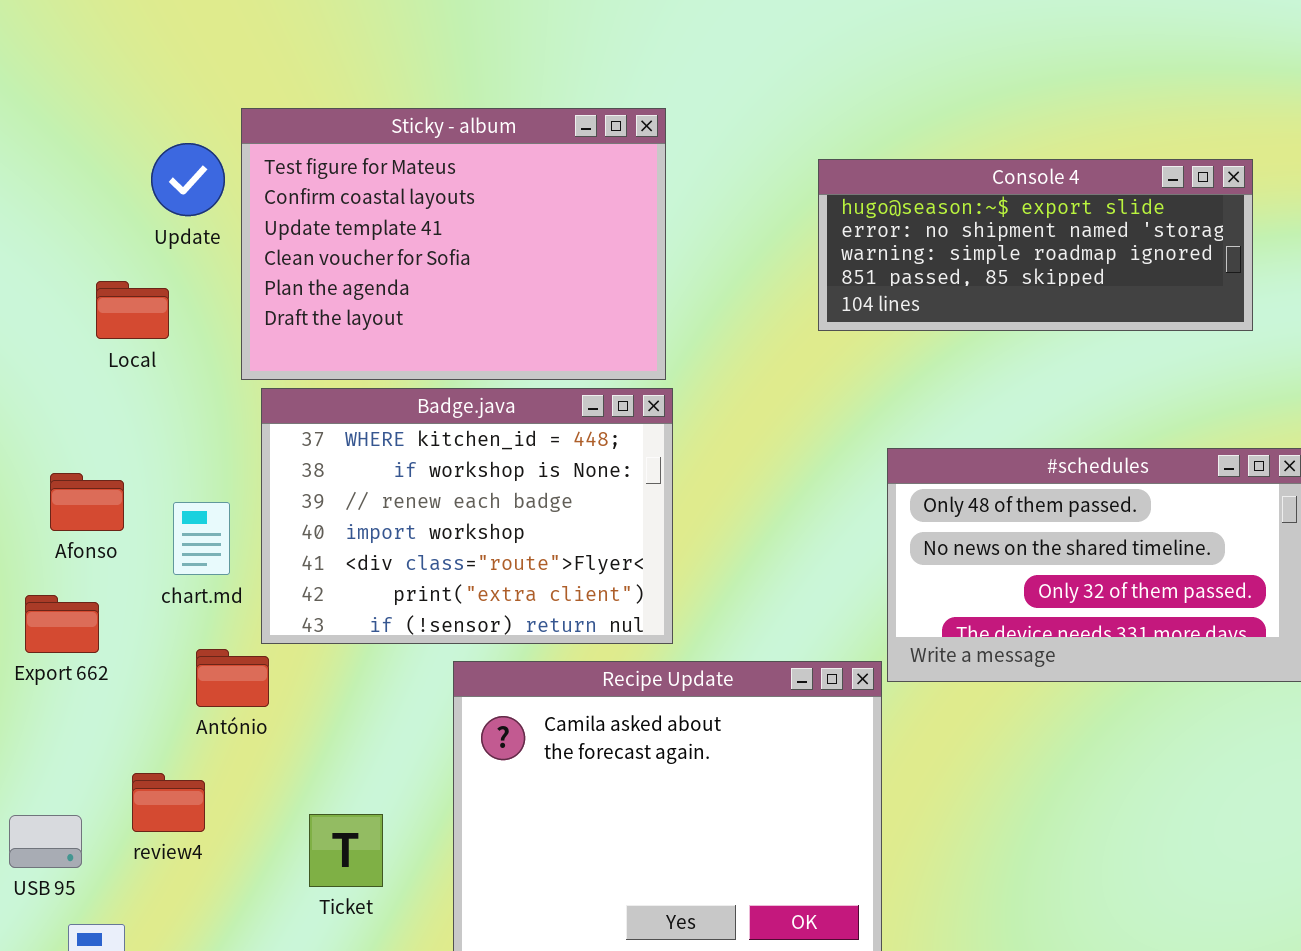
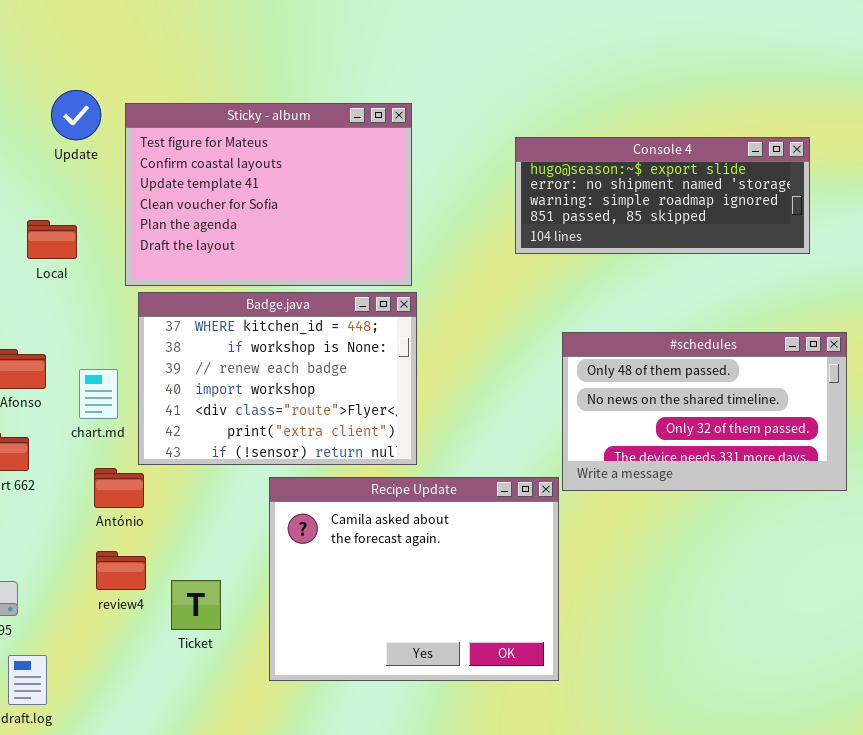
Update: [151,143,225,216] -> [51,90,101,140], moved
review4: [132,773,205,832] -> [96,551,146,590], moved

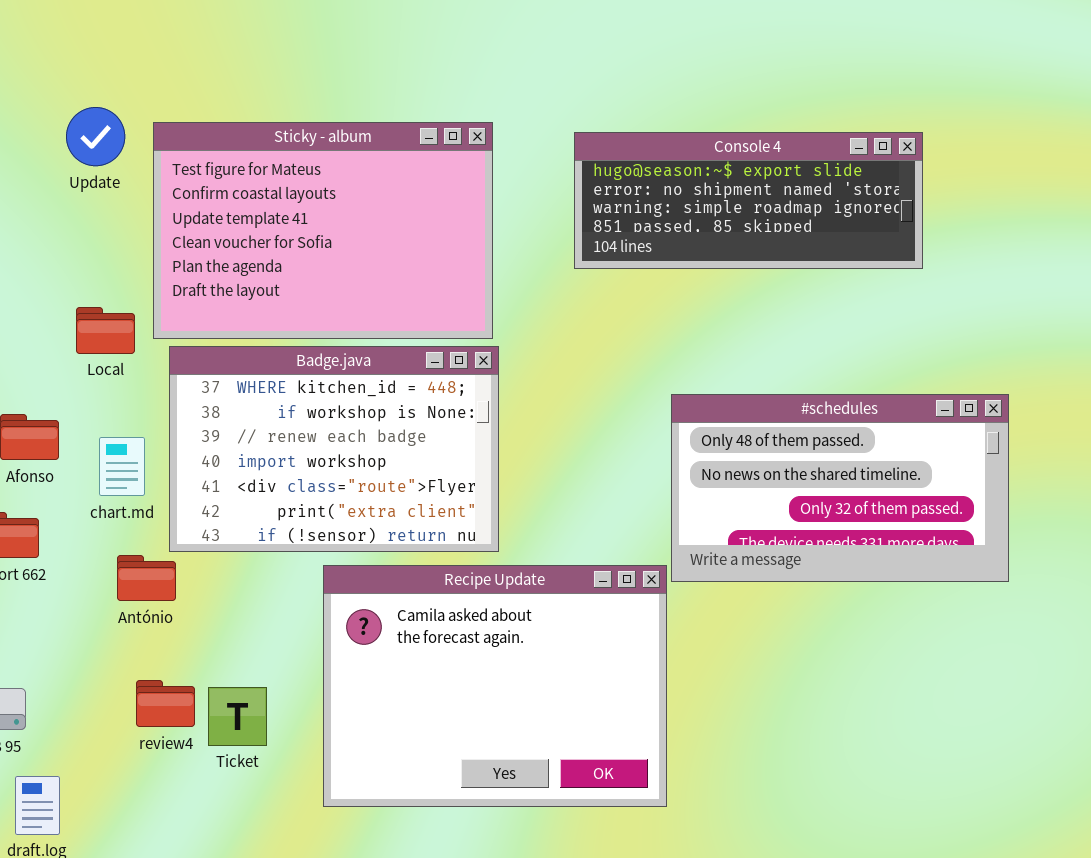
Console 4: [515,137,810,254] -> [574,132,923,269], moved
Local: [27,220,77,259] -> [76,307,135,354], moved
review4: [96,551,146,590] -> [136,680,195,727], moved

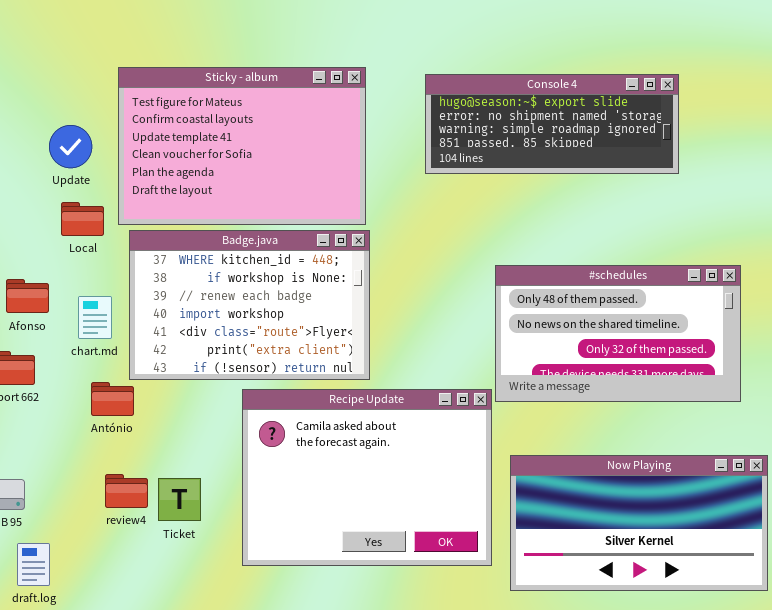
Update: [66,107,125,166] -> [49,125,92,168], moved
Now Playing: none -> [510,455,768,591], opened

